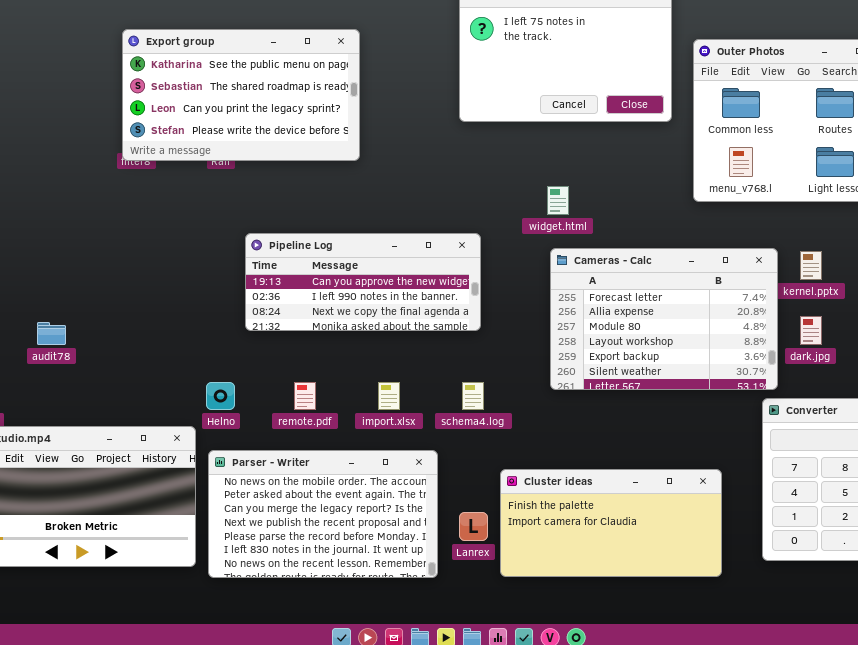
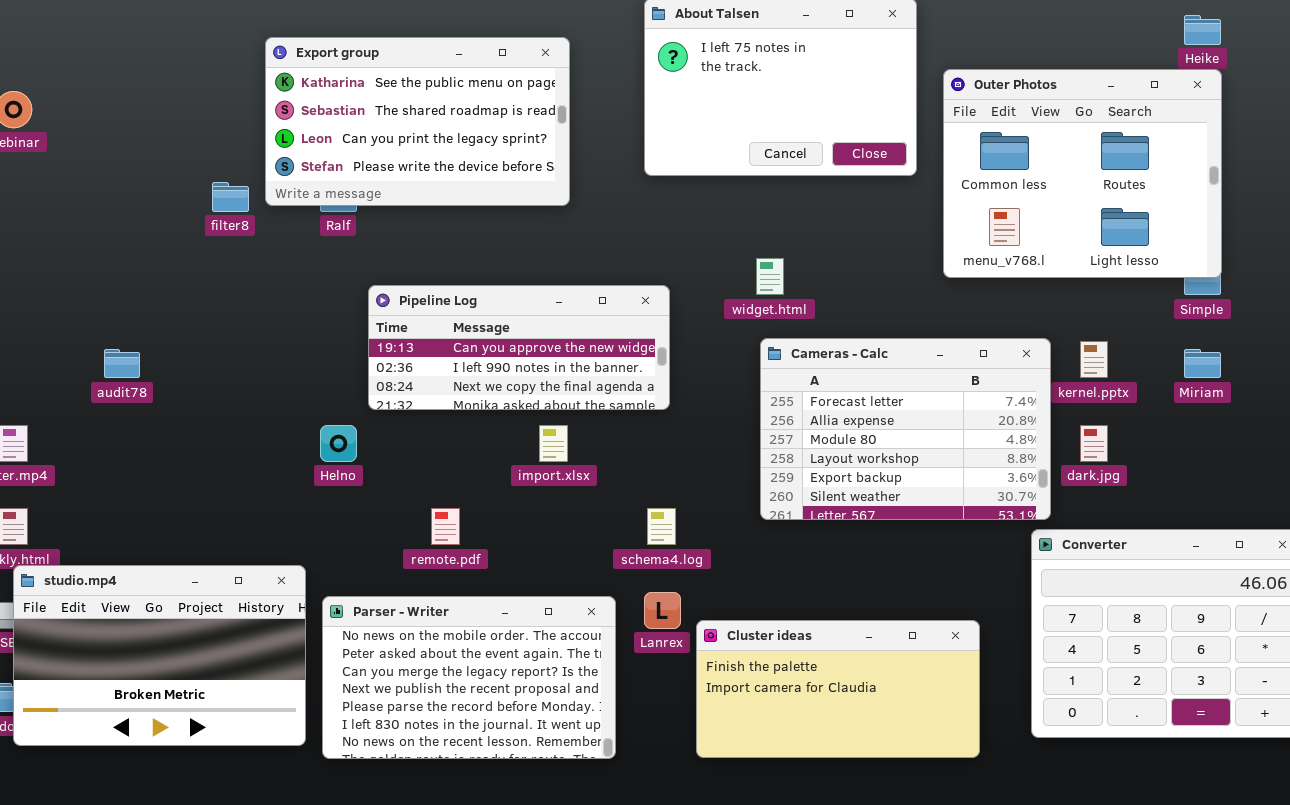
Export group: [122,29,360,161] -> [265,37,570,206], moved
Pipeline Log: [245,233,481,331] -> [368,285,670,410], moved
audit78: [37,322,66,345] -> [104,349,140,378], moved
Helno: [206,382,235,410] -> [320,425,357,462], moved
import.xlsx: [378,382,400,410] -> [539,425,568,462], moved
Lanrex: [459,512,488,541] -> [644,592,681,629], moved

